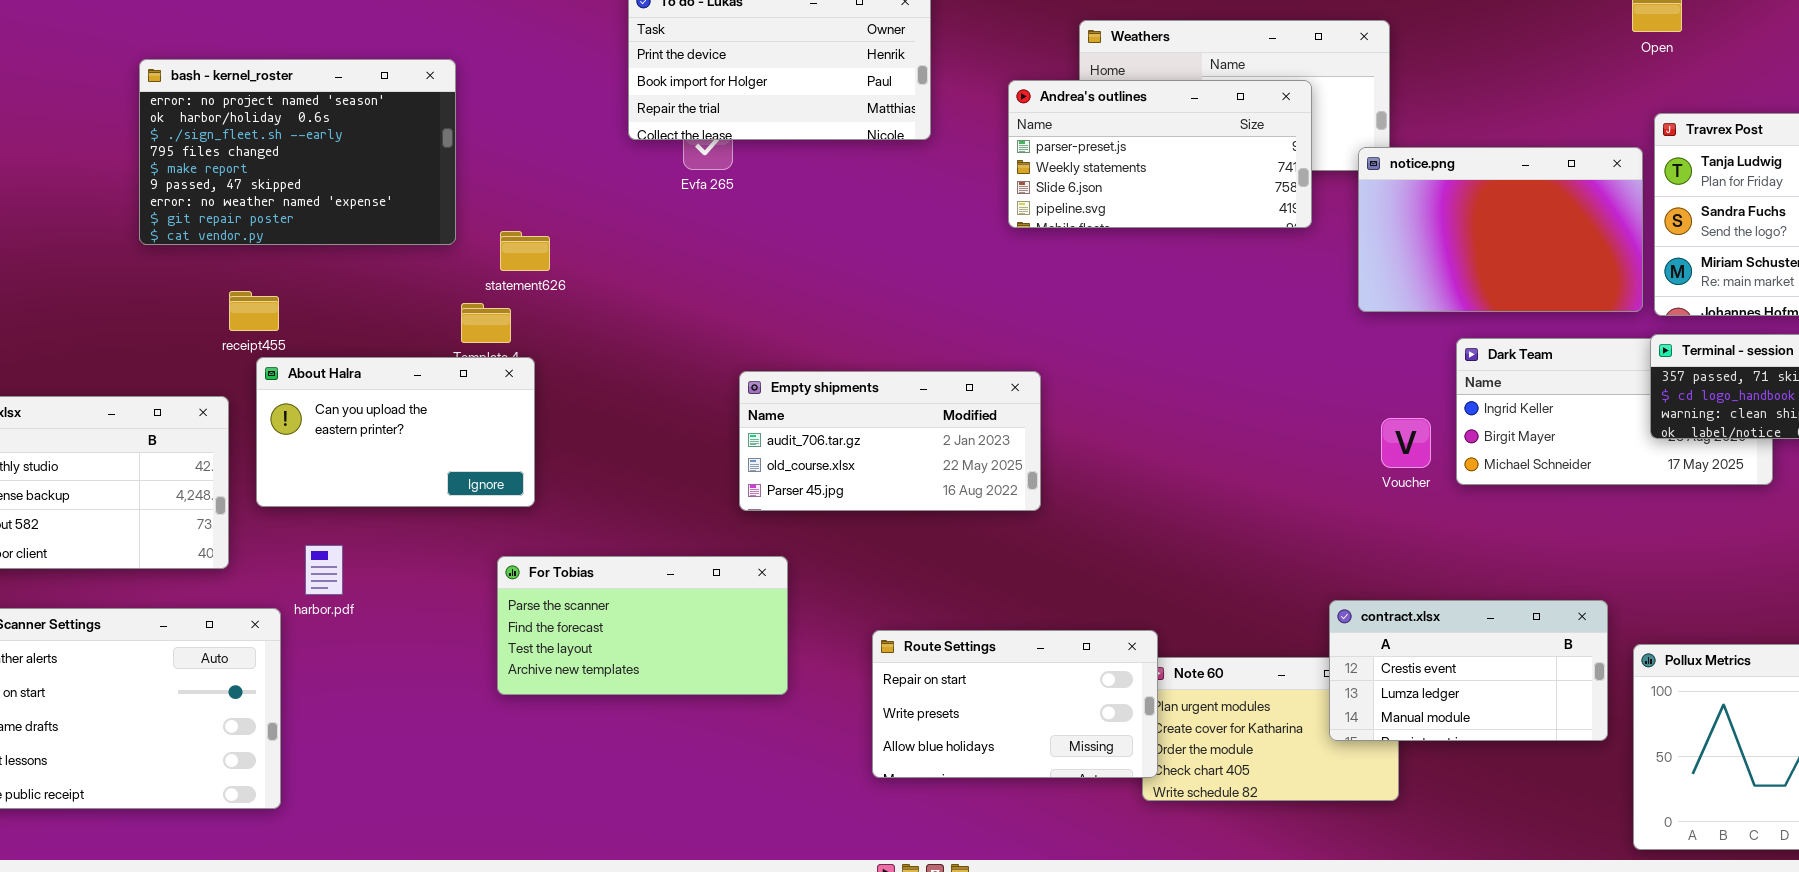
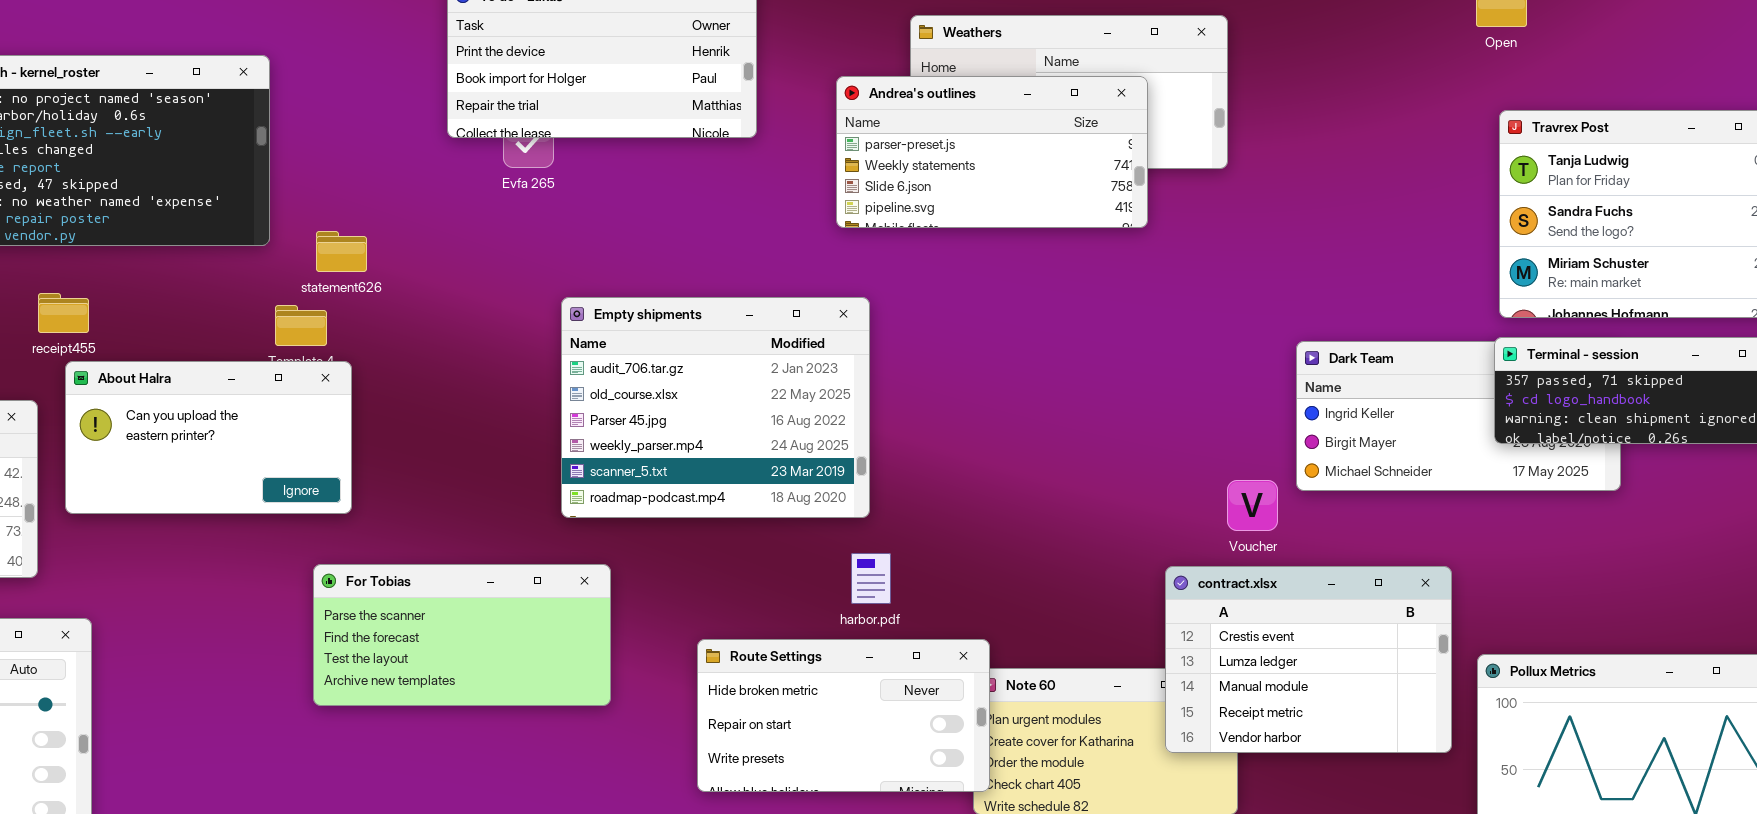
notice.png: [1358,147,1643,312] -> none, closed
Empty shipments: [739,371,1041,511] -> [561,297,870,518], resized
Voucher: [1381,418,1431,468] -> [1227,480,1278,531], moved
harbor.pdf: [305,545,343,595] -> [851,553,891,604], moved
contract.xlsx: [1329,600,1608,741] -> [1165,566,1452,753], resized
Route Settings: [872,630,1158,778] -> [697,639,990,792], scrolled up 1 row

